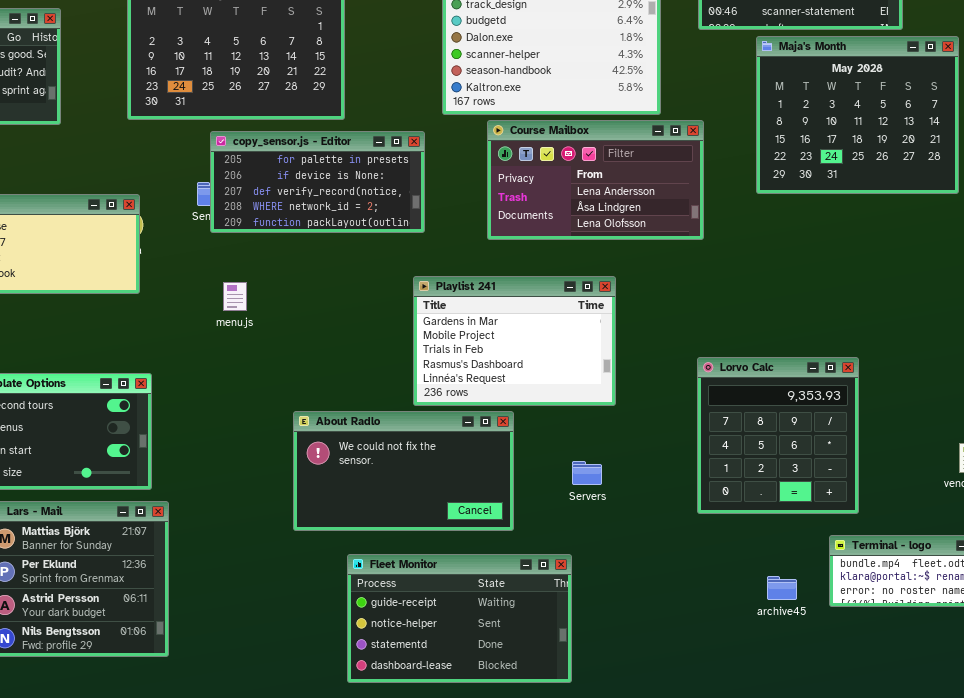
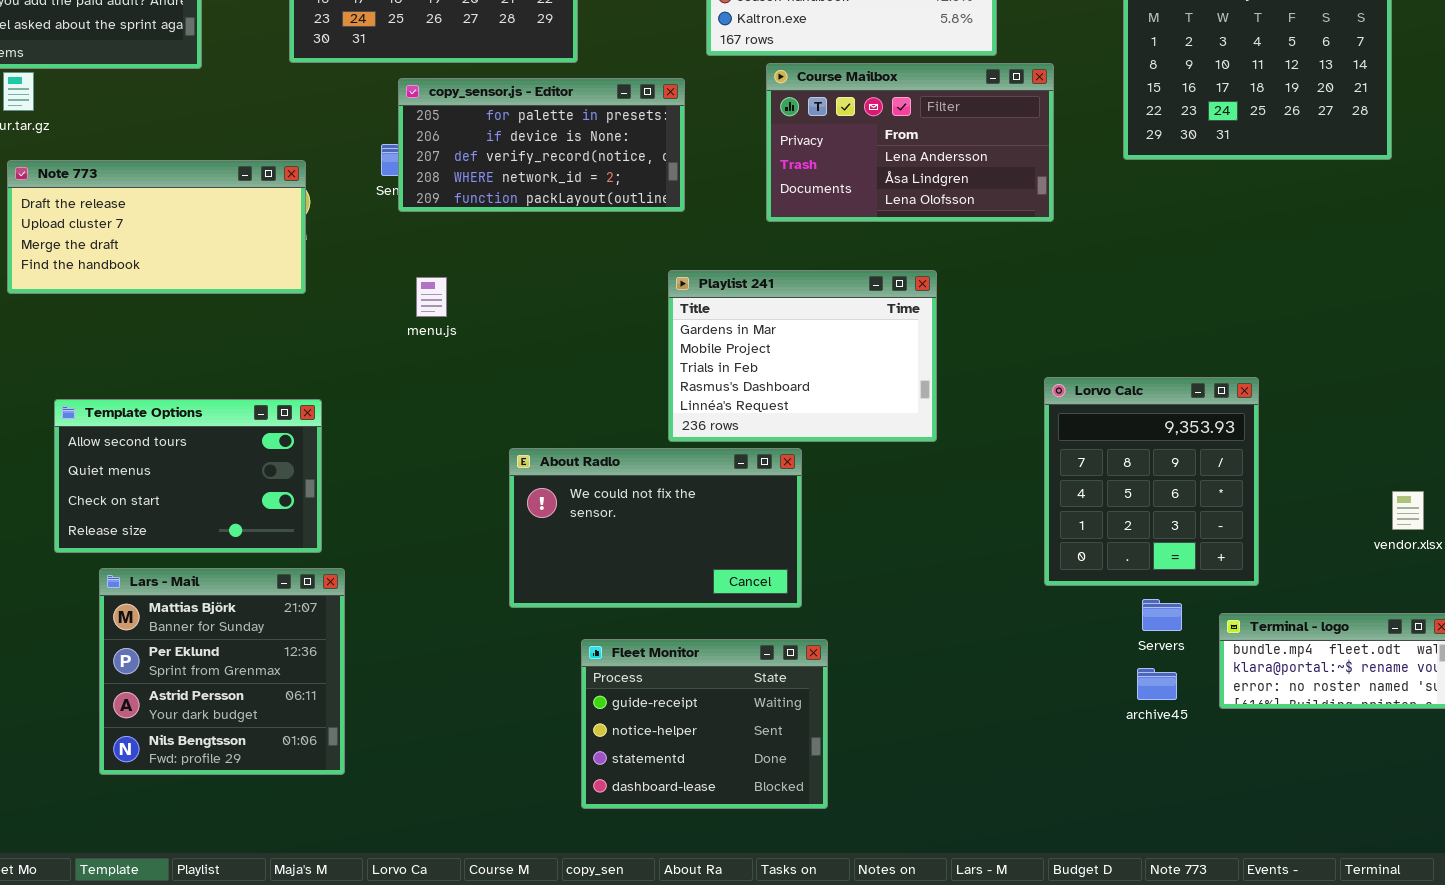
Servers: [572,461,602,485] -> [1142,599,1182,631], moved
Fleet Monitor: [347,554,572,683] -> [581,639,828,809], resized

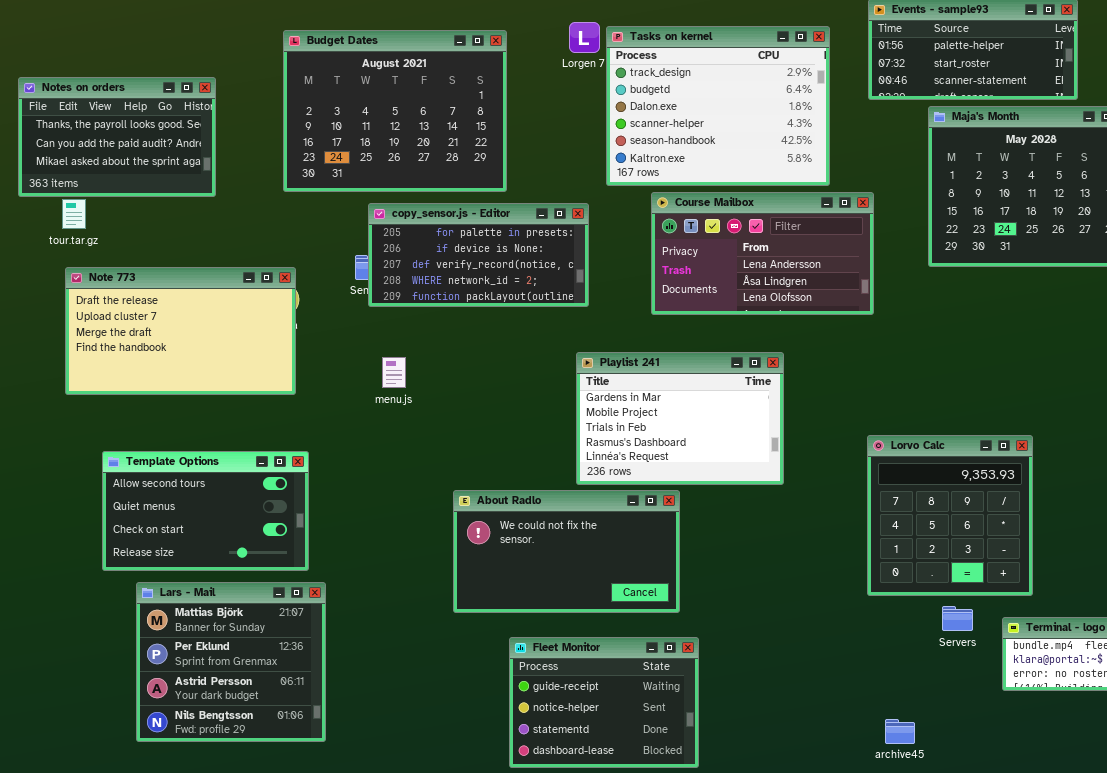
Note 773: [7,160,306,294] -> [65,267,296,395], resized
archive45: [1137,668,1177,700] -> [885,719,915,744], moved

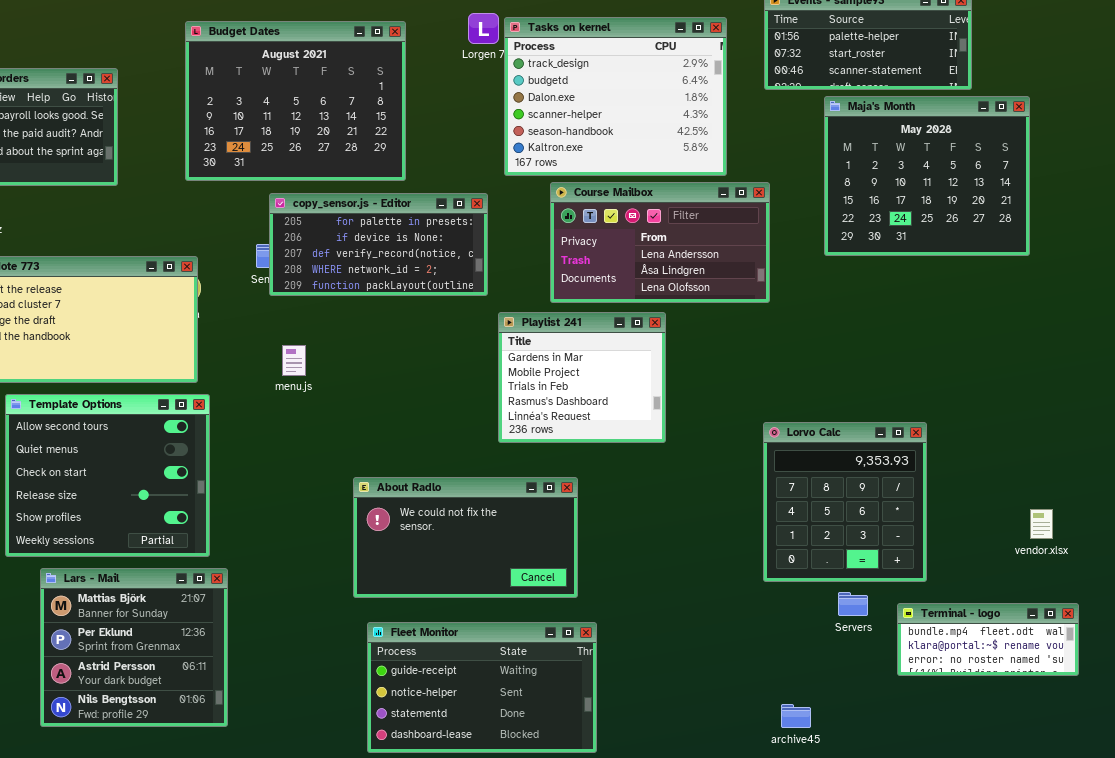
Playlist 241: [576,352,784,485] -> [498,312,666,443], moved, resized
Template Options: [102,451,309,571] -> [5,394,210,557], resized
Fleet Monitor: [509,637,699,768] -> [367,622,597,753], resized

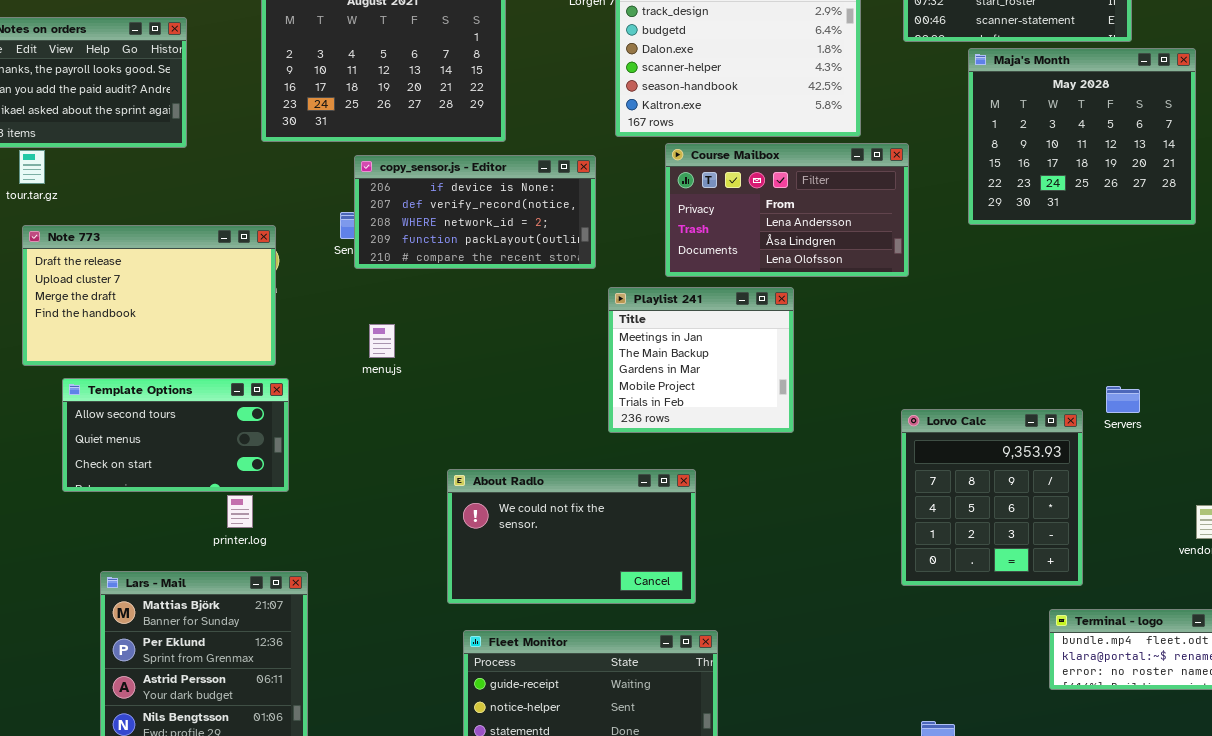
copy_sensor.js - Editor: [269,193,488,296] -> [354,155,596,269], scrolled down 1 row
Playlist 241: [498,312,666,443] -> [608,287,794,433], scrolled up 2 rows
Template Options: [5,394,210,557] -> [62,378,289,492], resized
Servers: [838,592,868,616] -> [1106,386,1140,413], moved

